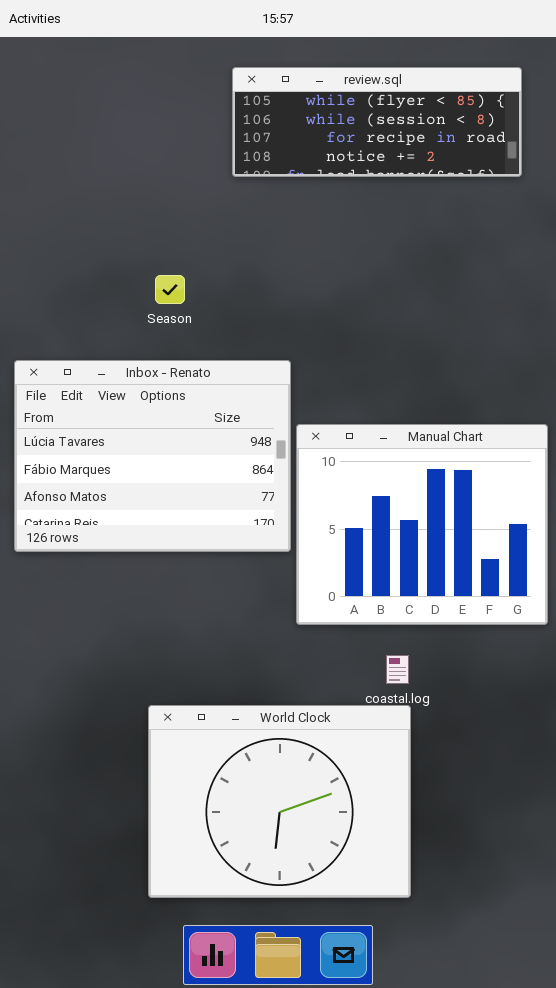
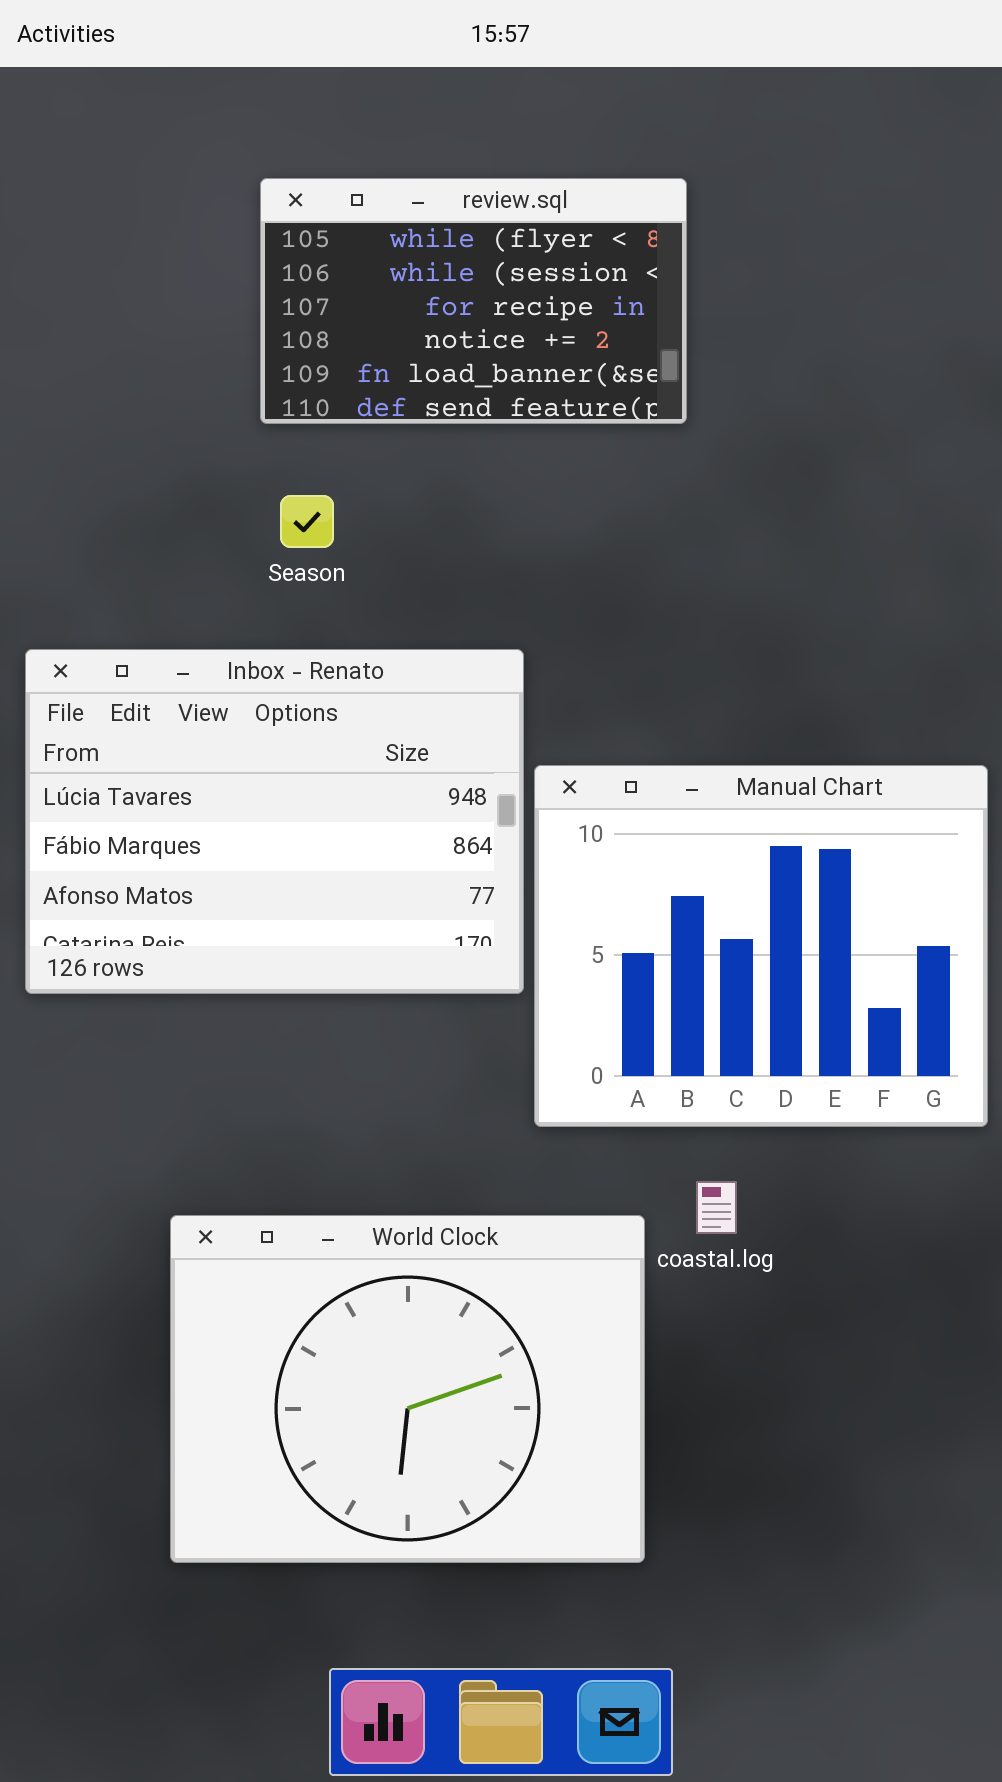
review.sql: [232,67,522,177] -> [260,178,687,424], moved, resized
World Clock: [148,705,411,898] -> [170,1215,645,1563], moved

